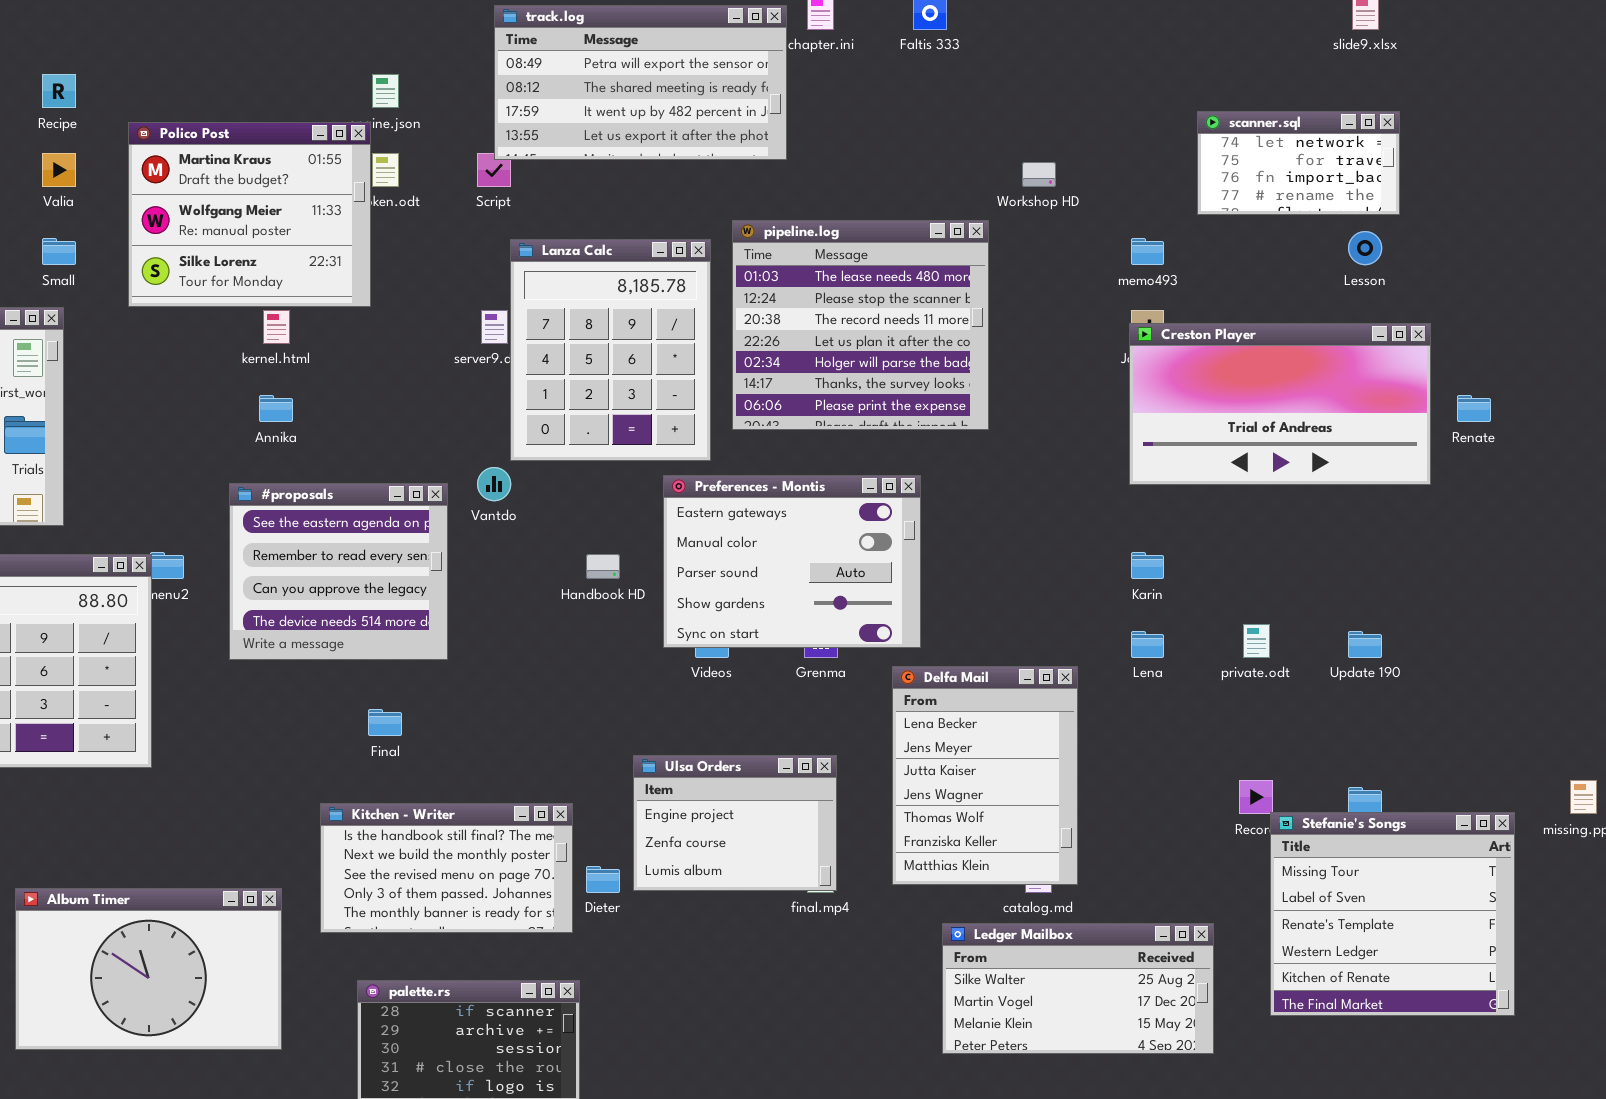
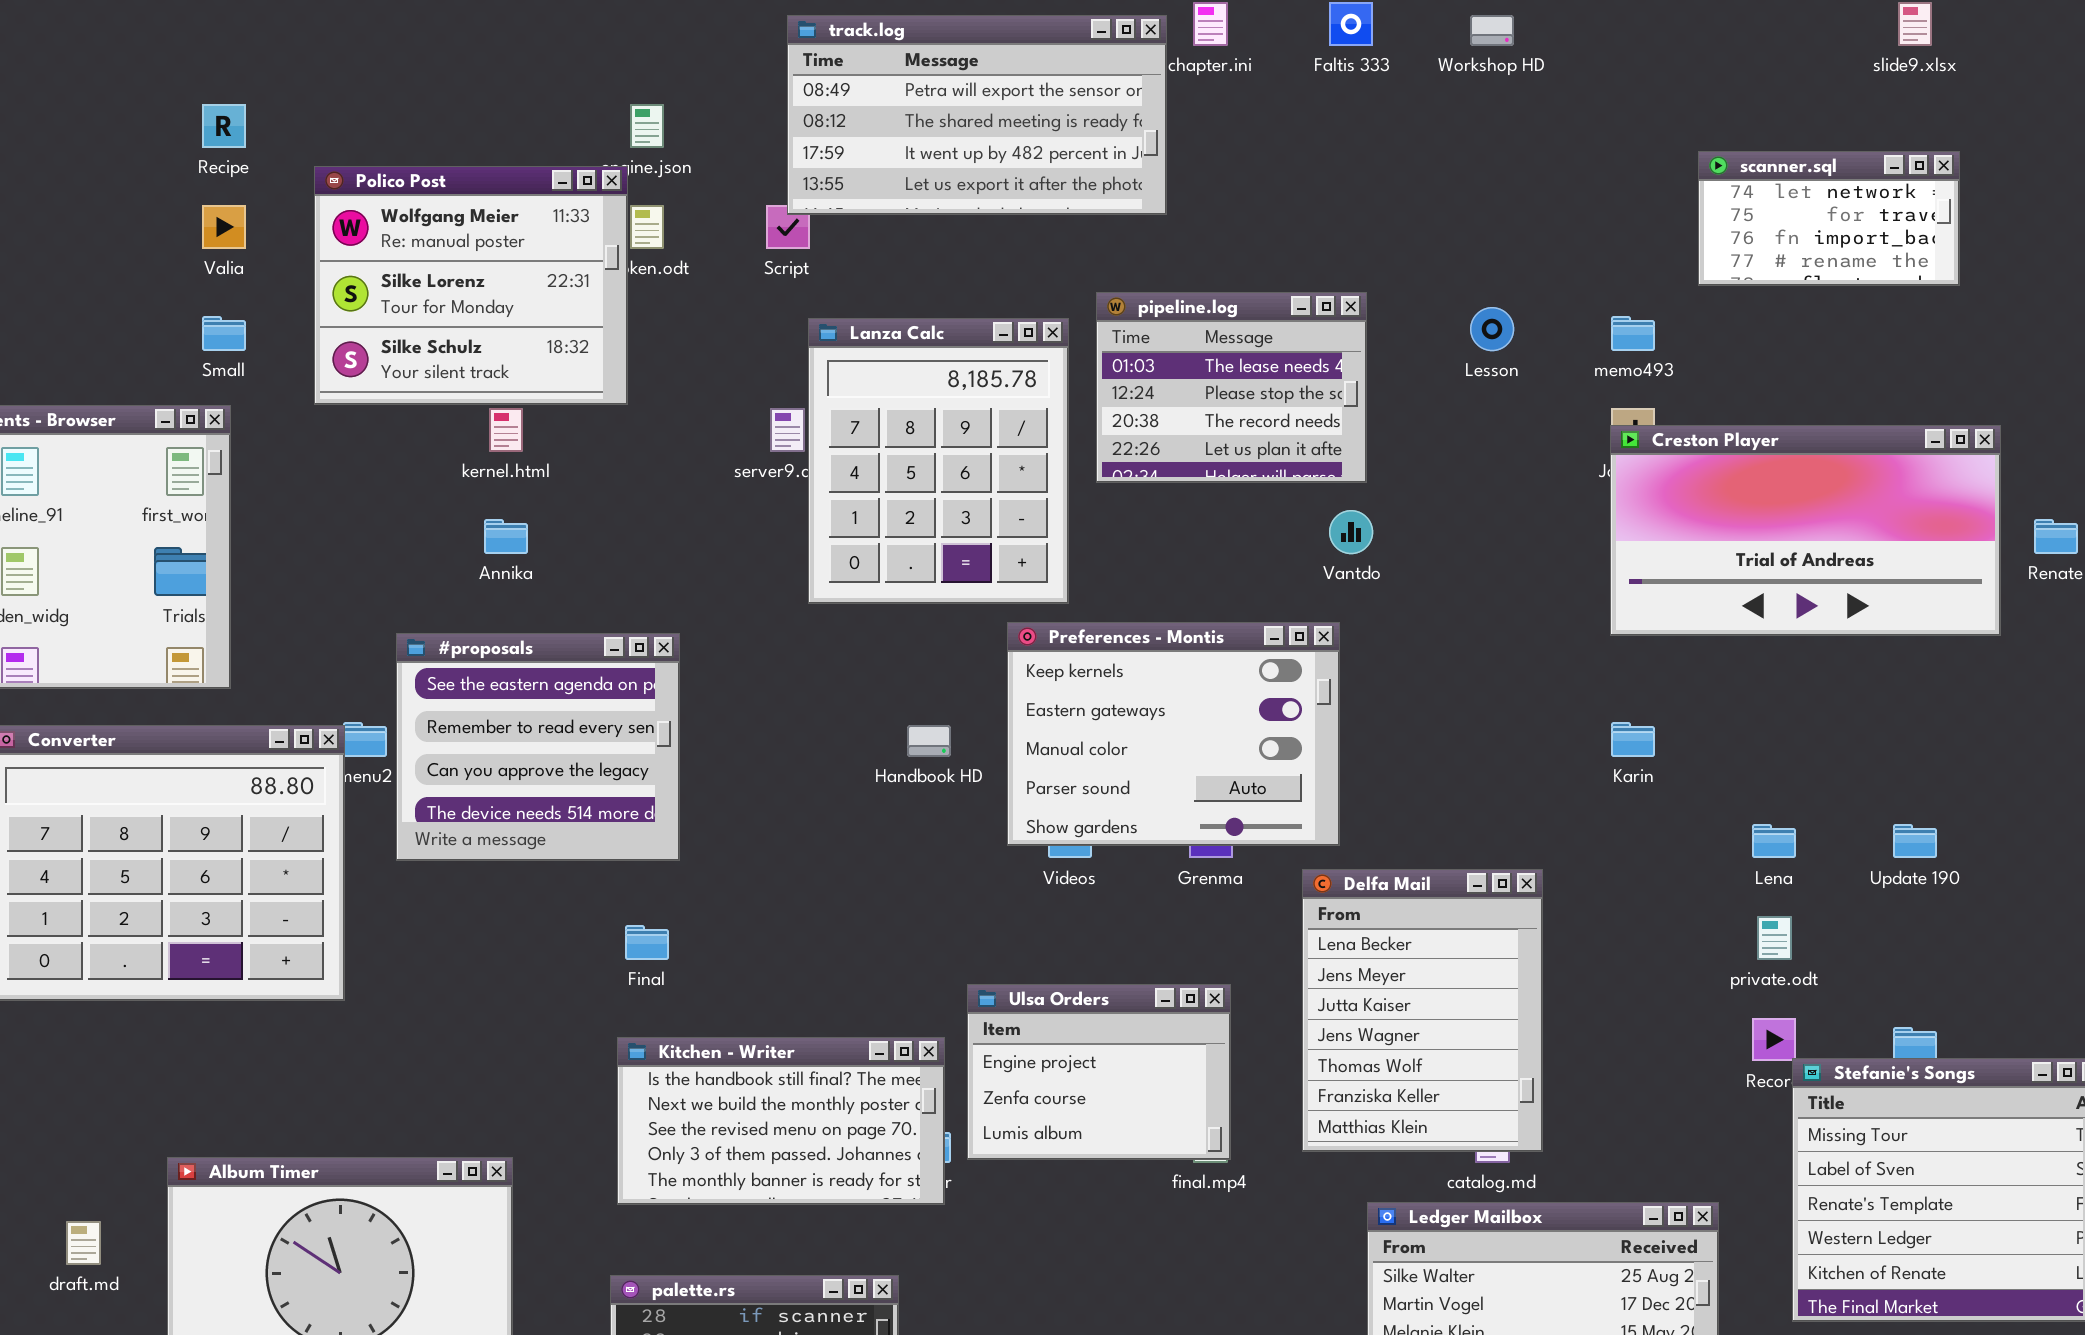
Polico Post: [128,122,371,307] -> [314,166,628,405], scrolled down 1 row
Workshop HD: [1022,162,1056,187] -> [1470,15,1514,46], moved
pipeline.log: [732,220,989,430] -> [1096,292,1367,483], resized
Lesson: [1348,231,1382,265] -> [1470,307,1514,351], moved
Vantdo: [477,467,511,501] -> [1329,510,1373,554], moved
Preferences - Montis: [663,475,921,648] -> [1007,622,1340,846], scrolled up 1 row
#proposals: [229,483,448,660] -> [396,633,680,861], moved
private.odt: [1243,624,1270,658] -> [1757,916,1792,960], moved
Lena: [1131,631,1164,658] -> [1752,824,1796,858], moved
Kitchen - Writer: [320,803,573,933] -> [617,1037,945,1205], moved

